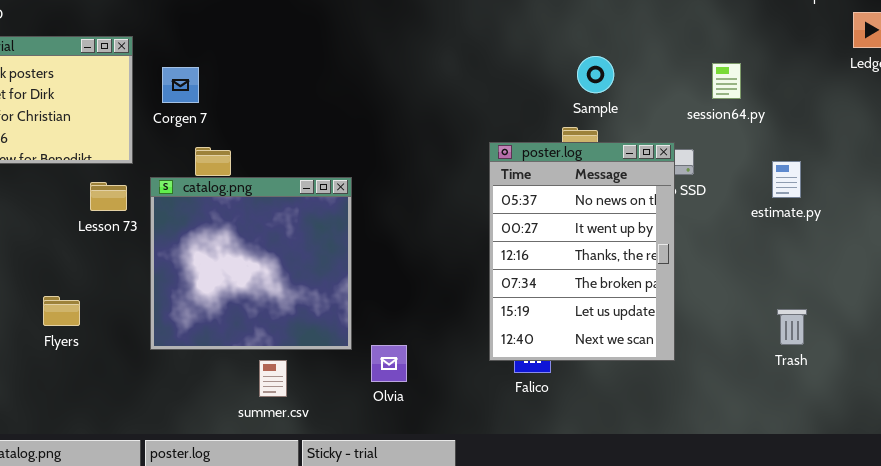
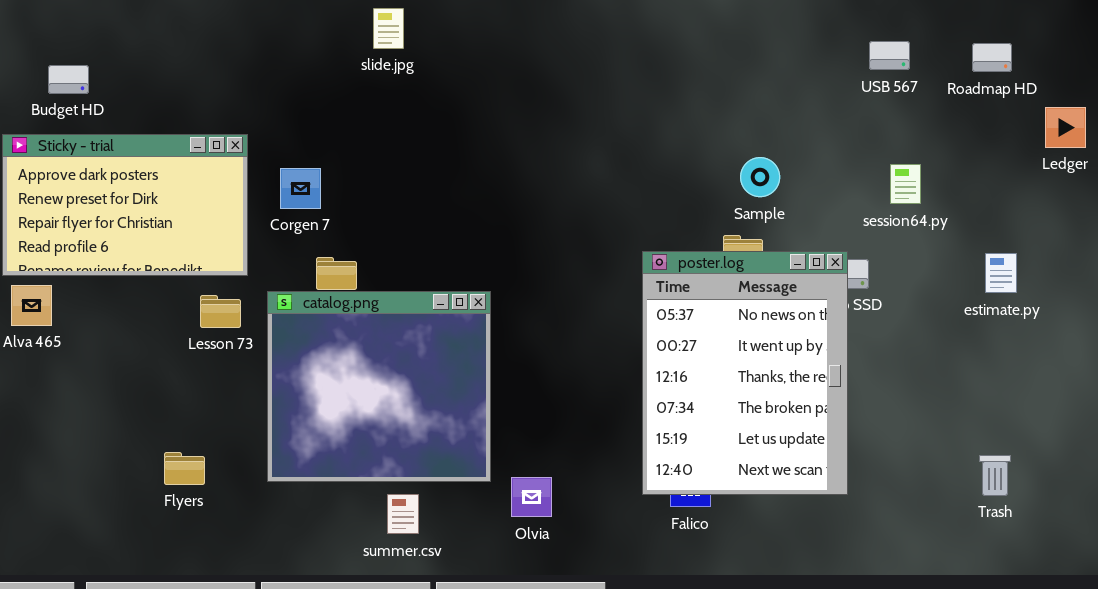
estimate.py: [772,161,801,198] -> [985,253,1017,293], moved
Flyers: [43,296,80,326] -> [164,452,205,485], moved
Trash: [777,309,807,345] -> [979,455,1011,496], moved

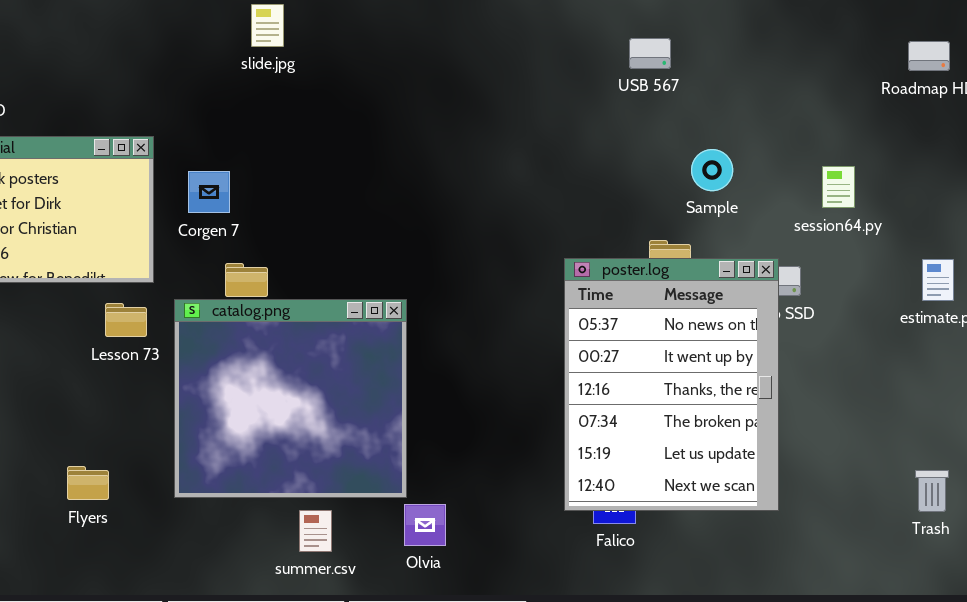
slide.jpg: [373,8,404,49] -> [251,4,284,47], moved
USB 567: [869,41,910,70] -> [629,38,671,69], moved
Sample: [740,157,780,197] -> [691,149,733,191], moved
Olvia: [511,477,552,517] -> [404,504,446,546], moved

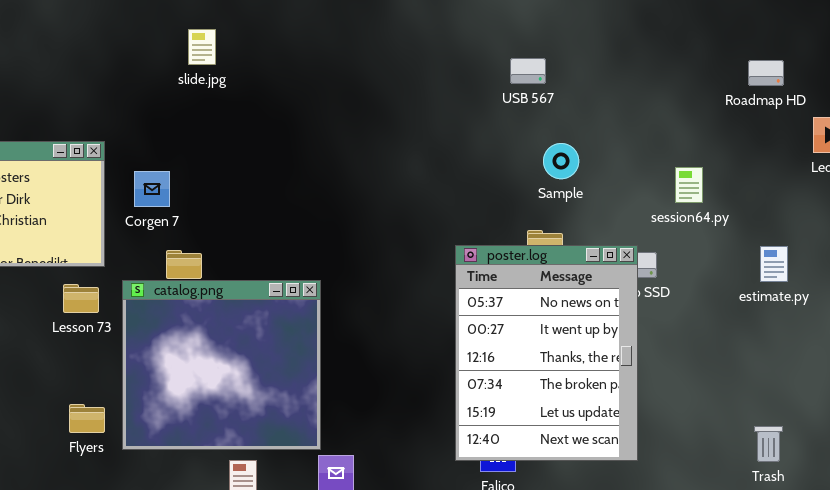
Sample: [691,149,733,191] -> [543,143,579,179], moved
Flyers: [67,466,109,500] -> [69,404,105,433], moved

